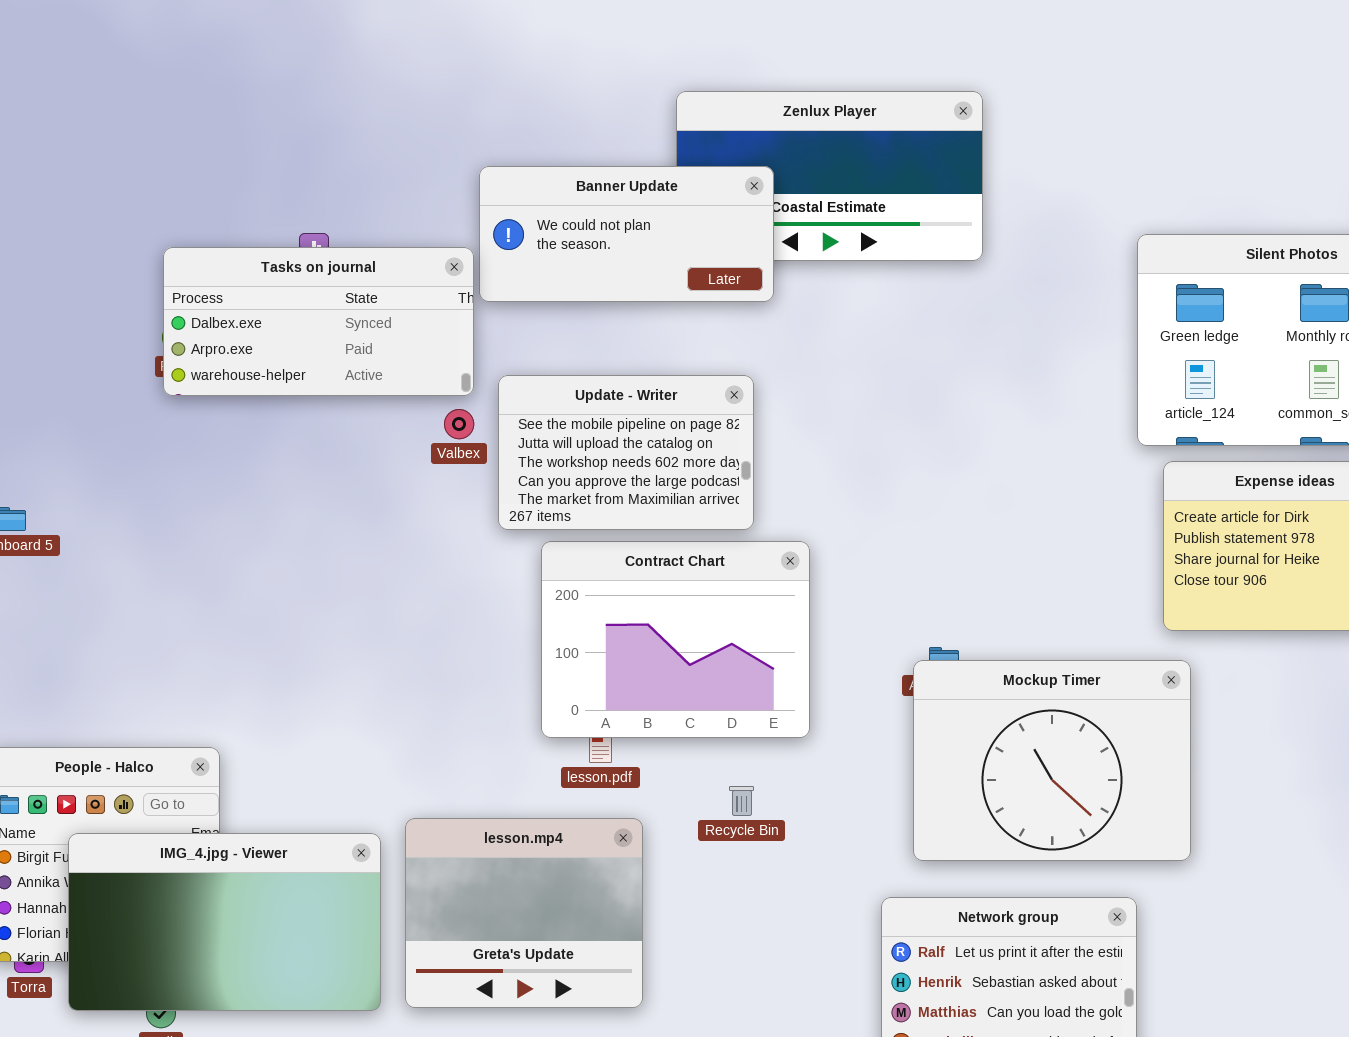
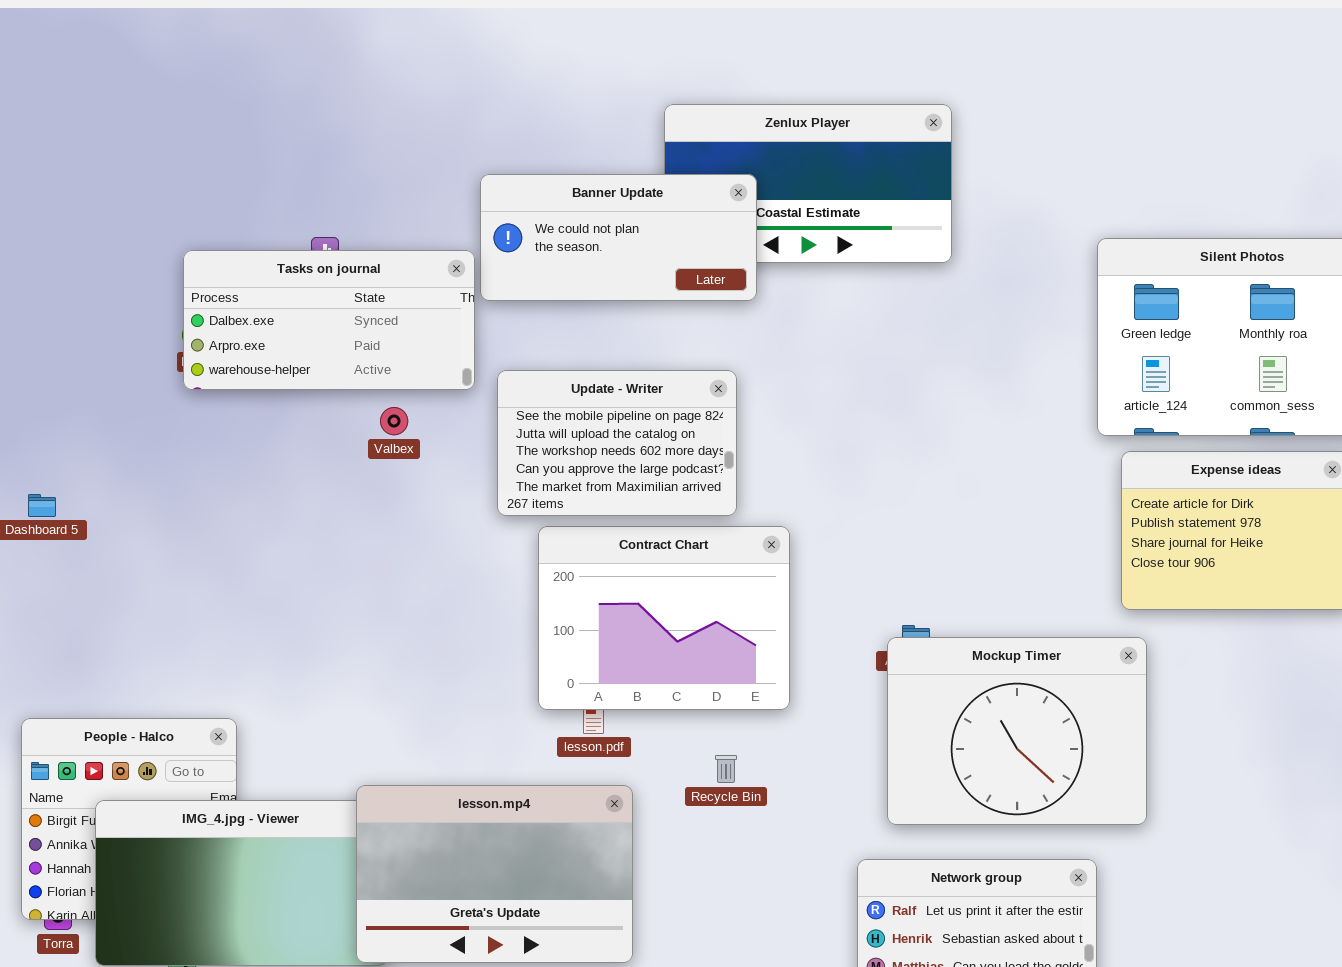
Valbex: [444,409,474,439] -> [380,407,408,435], moved
lesson.mp4: [405,818,643,1008] -> [356,785,633,963], resized

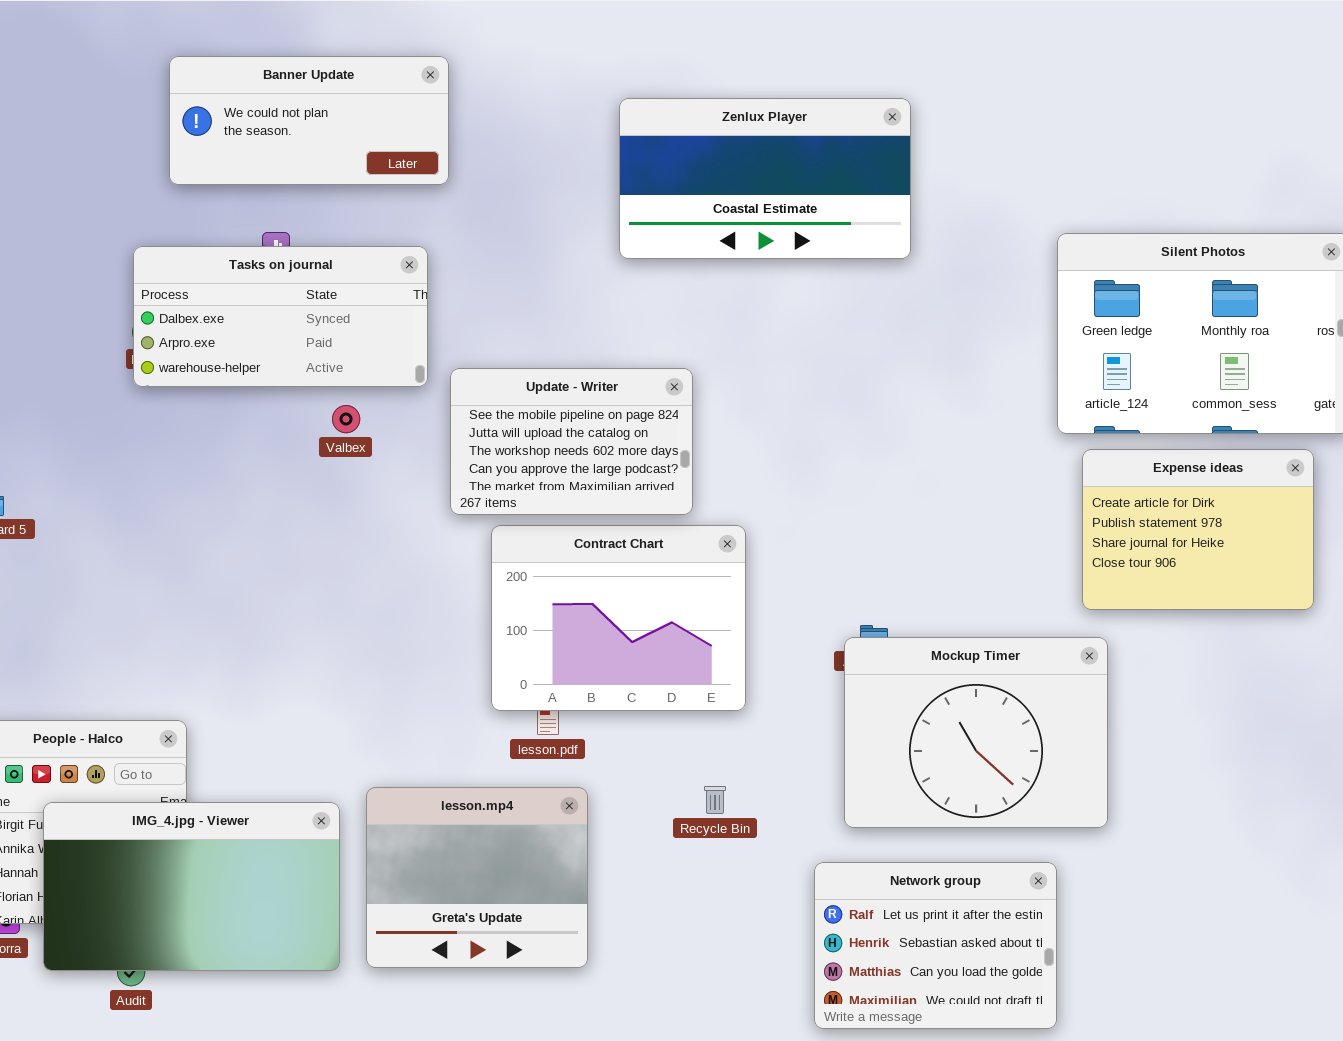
Banner Update: [480,174,757,301] -> [169,56,449,185], moved
Recycle Bin: [715,755,737,783] -> [704,786,726,814], moved
lesson.mp4: [356,785,633,963] -> [366,787,588,968], resized

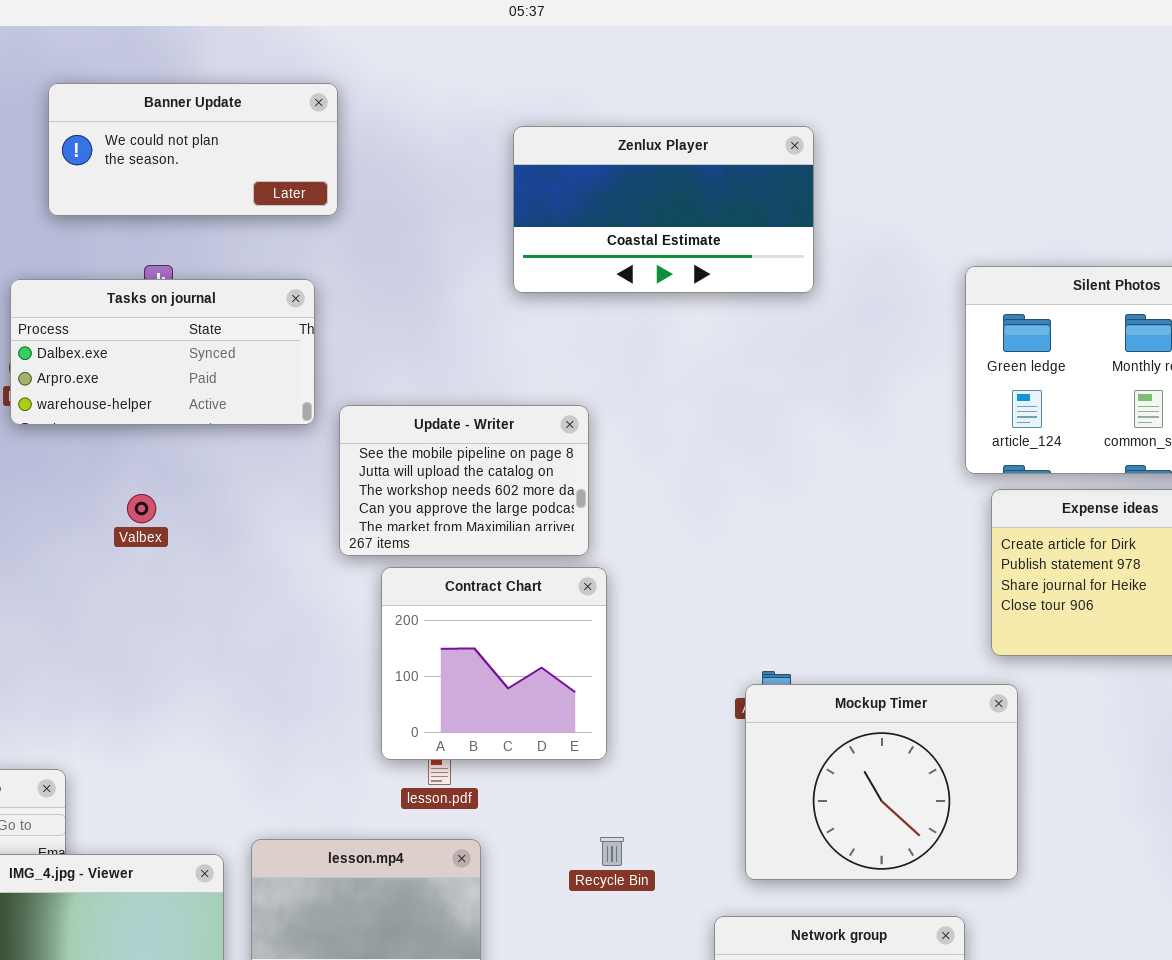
Valbex: [332,405,360,433] -> [127,494,156,523], moved
Contract Chart: [491,525,746,711] -> [381,567,607,760], resized

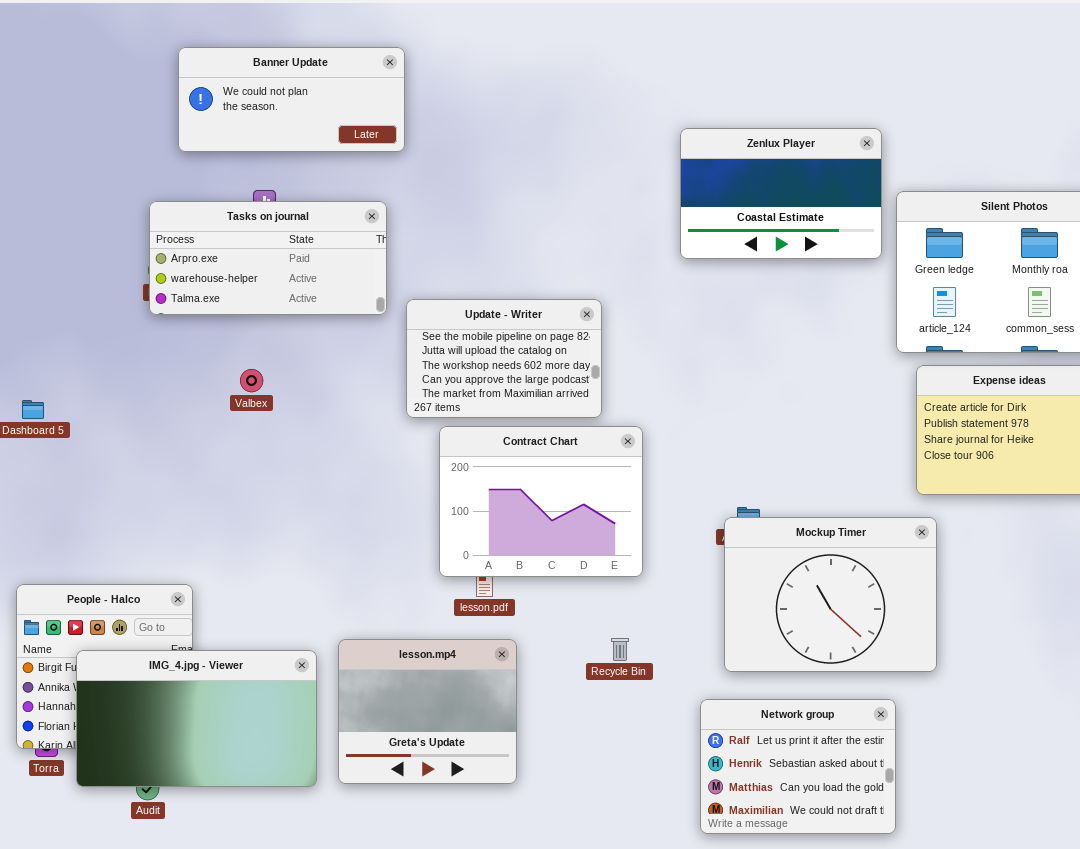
Zenlux Player: [513,126,814,293] -> [680,128,882,259], moved, resized
Tasks on journal: [10,279,315,425] -> [149,201,387,315], scrolled down 1 row
Contract Chart: [381,567,607,760] -> [439,426,643,577], resized

